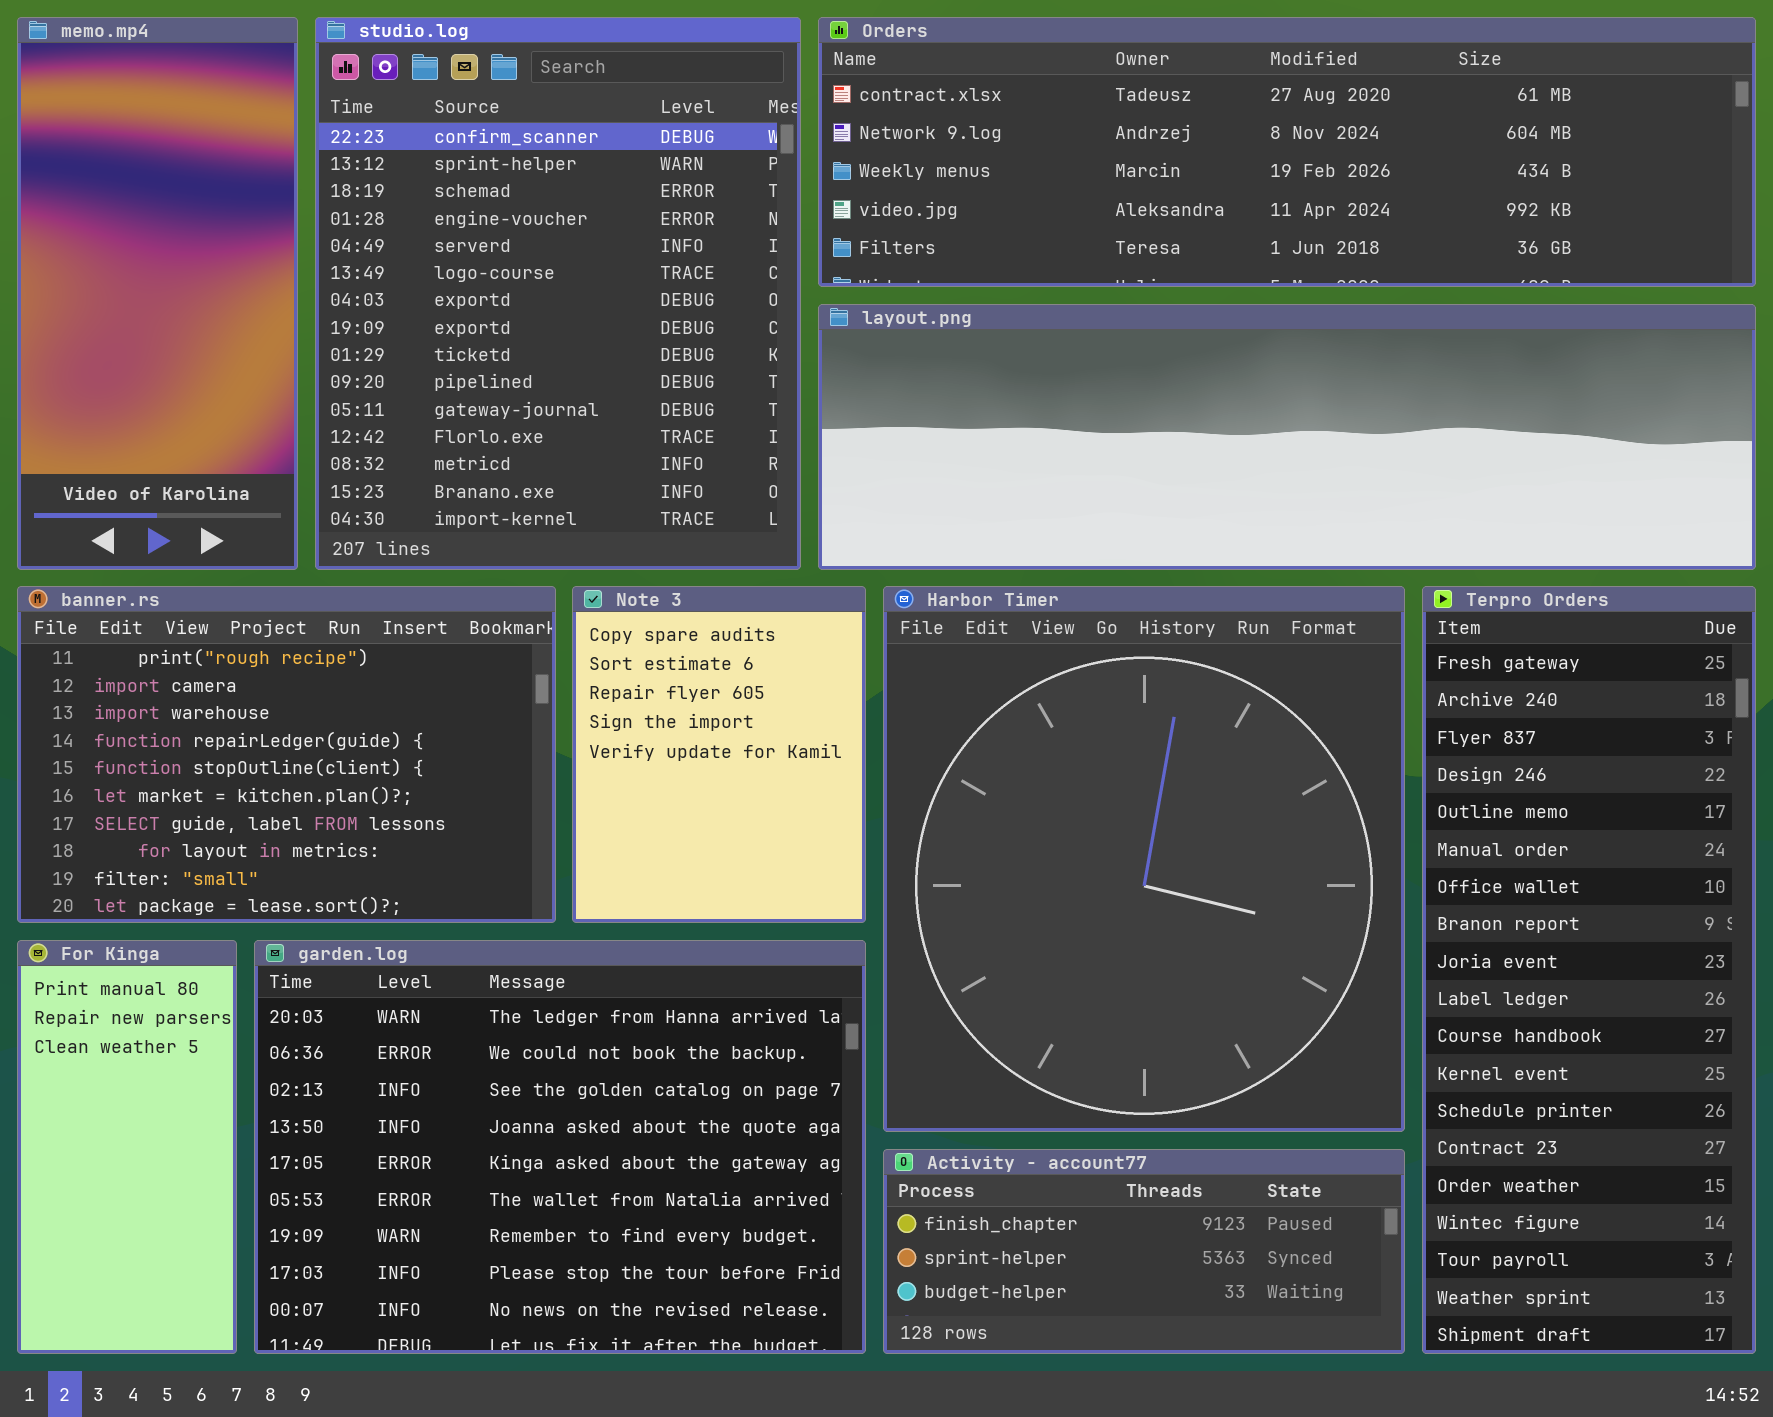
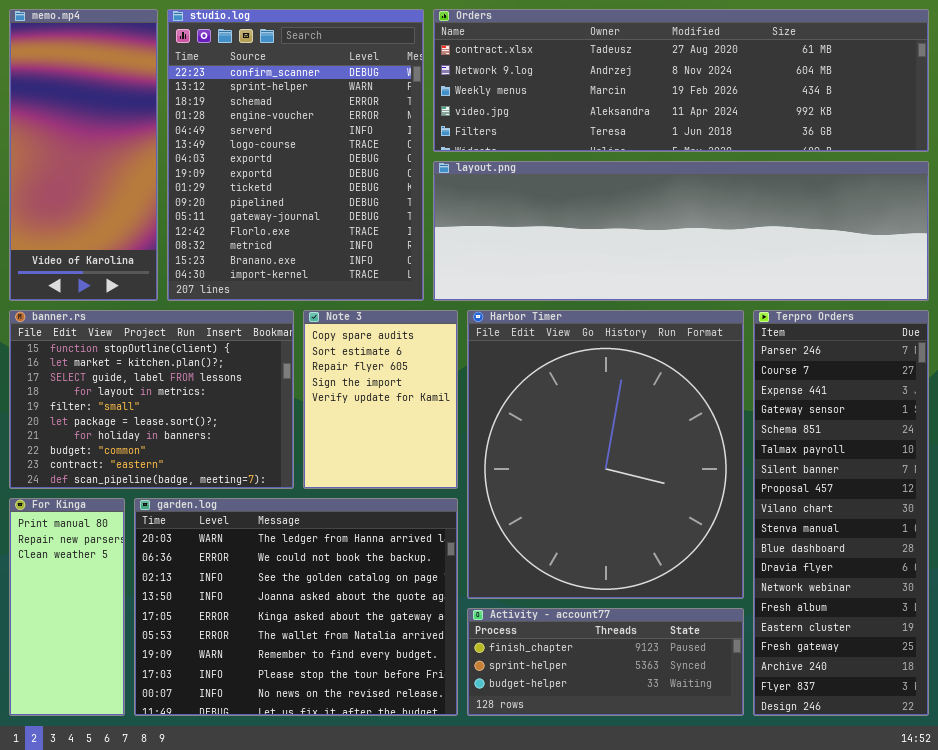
banner.rs: [17,586,556,923] -> [9,310,294,489], scrolled down 4 rows
Terpro Orders: [1422,586,1756,1354] -> [753,310,929,716], scrolled up 15 rows

